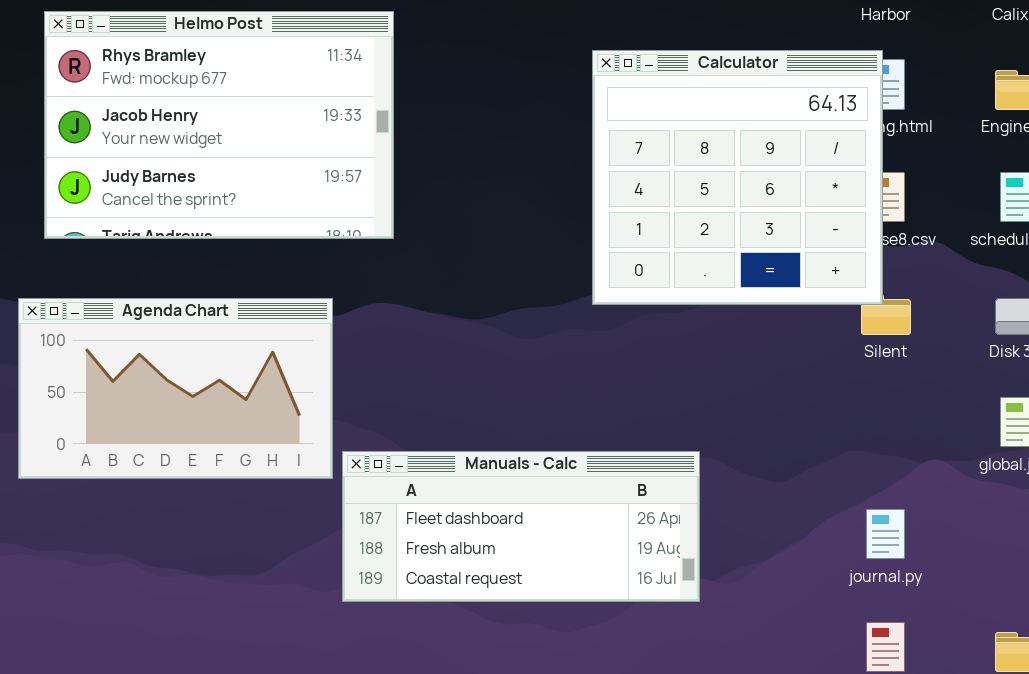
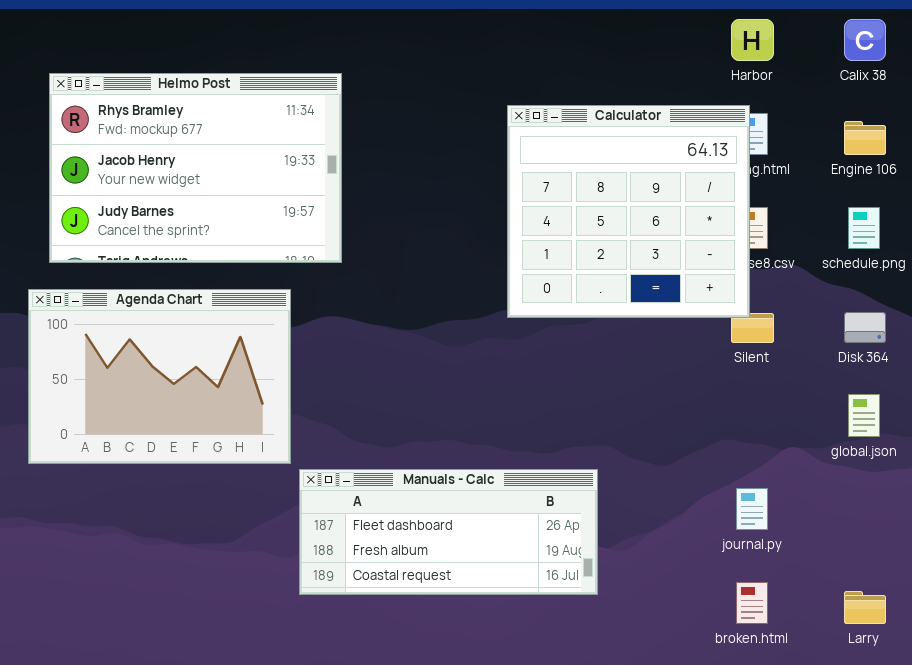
Agenda Chart: [18,298,333,479] -> [28,289,291,464], resized
Manuals - Calc: [342,451,700,602] -> [299,469,598,595], moved

